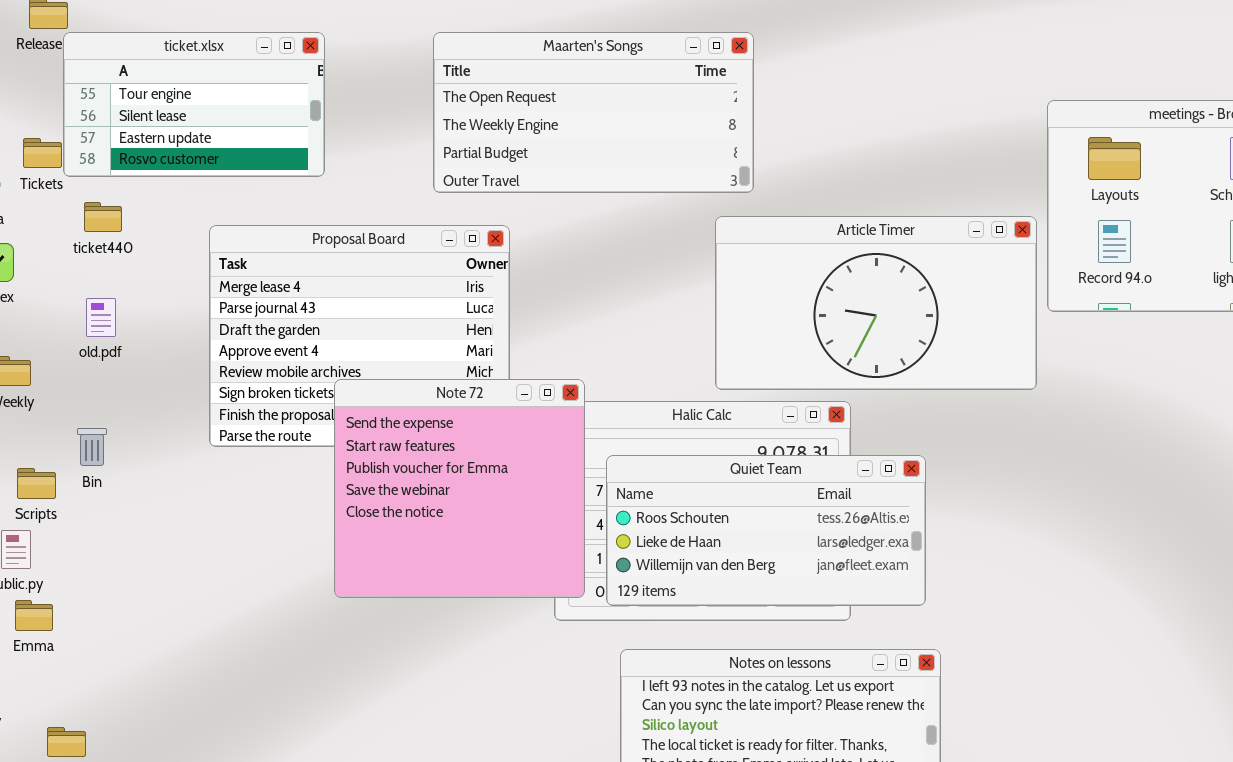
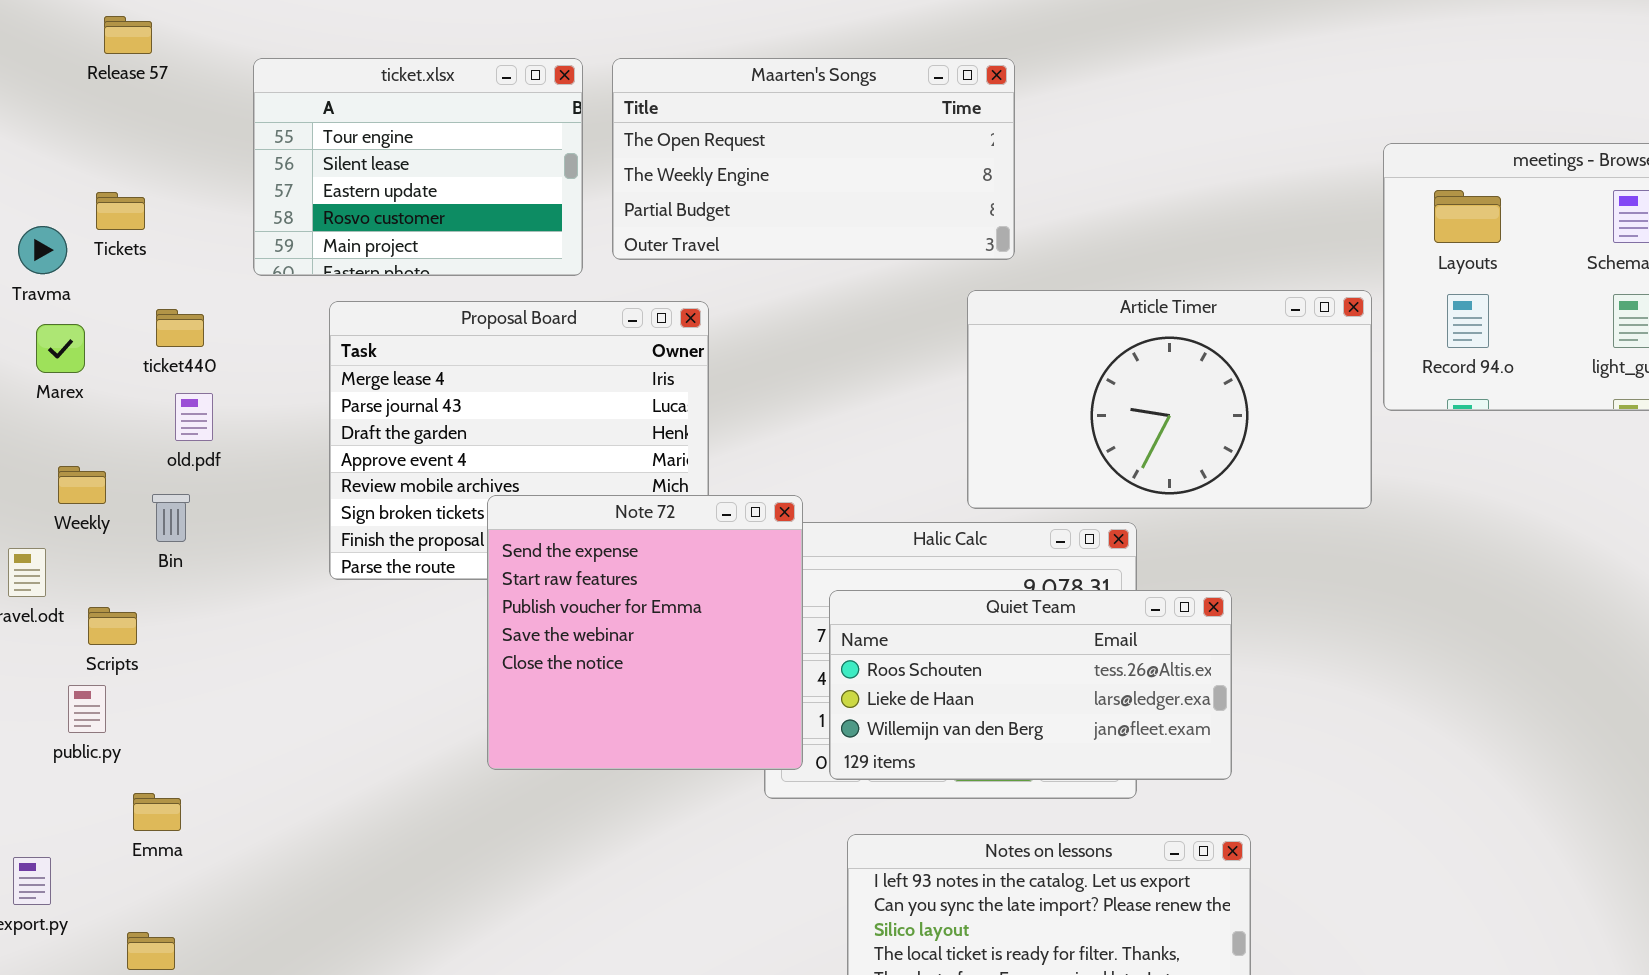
ticket.xlsx: [63,32,325,177] -> [253,58,583,276], moved, resized
ticket440: [84,202,122,232] -> [156,309,204,347], moved
Bin: [77,428,107,466] -> [152,494,190,542], moved
Emma: [15,600,53,631] -> [133,793,181,831], moved

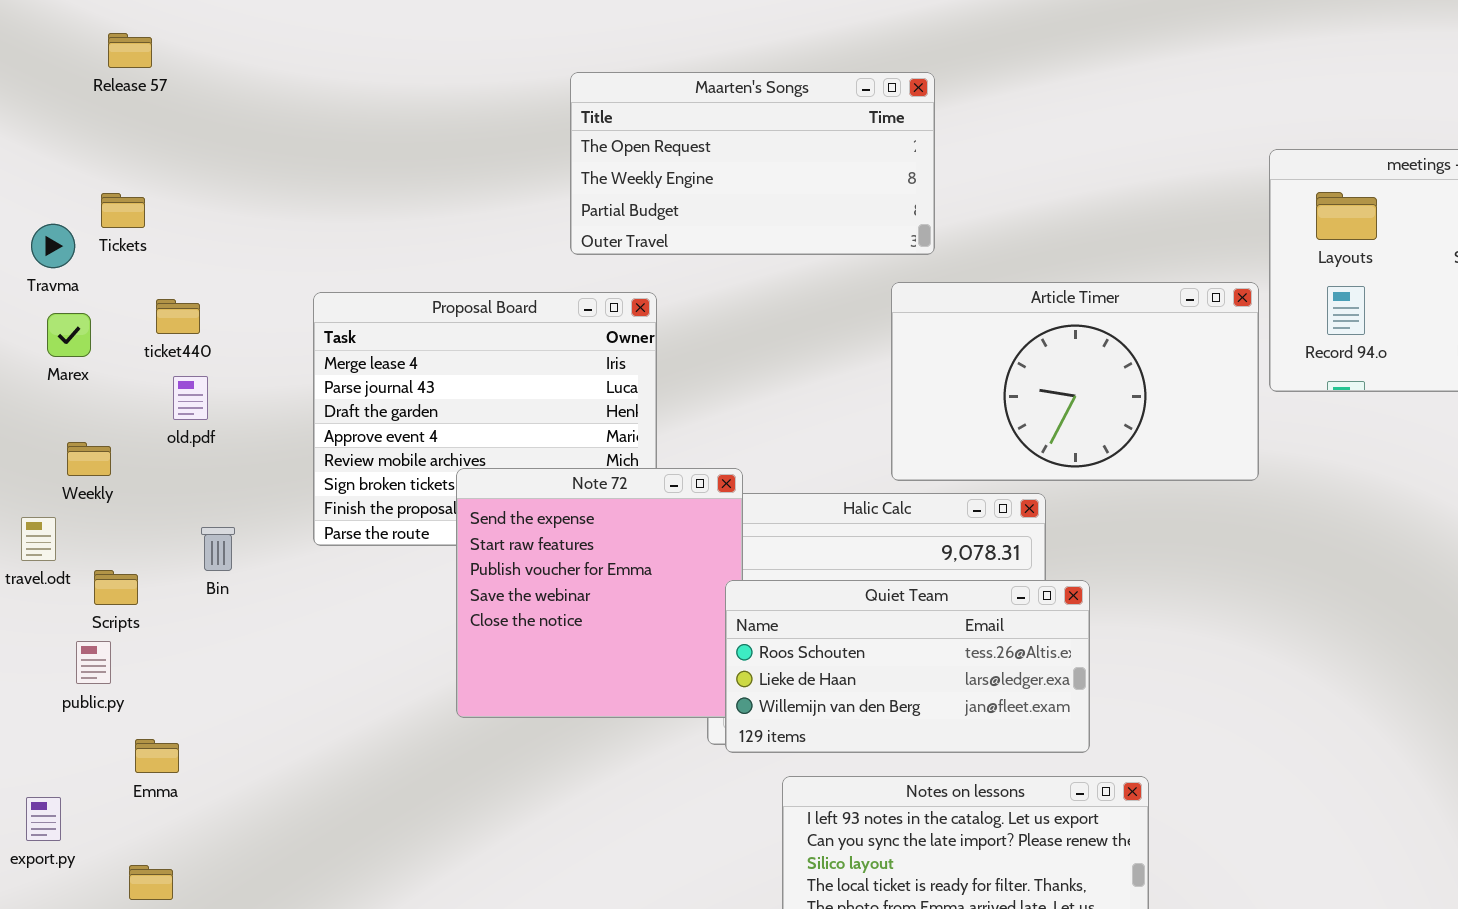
ticket.xlsx: [253,58,583,276] -> none, closed
Bin: [152,494,190,542] -> [201,527,235,571], moved
Quiet Team: [829,590,1232,780] -> [725,580,1090,753], moved

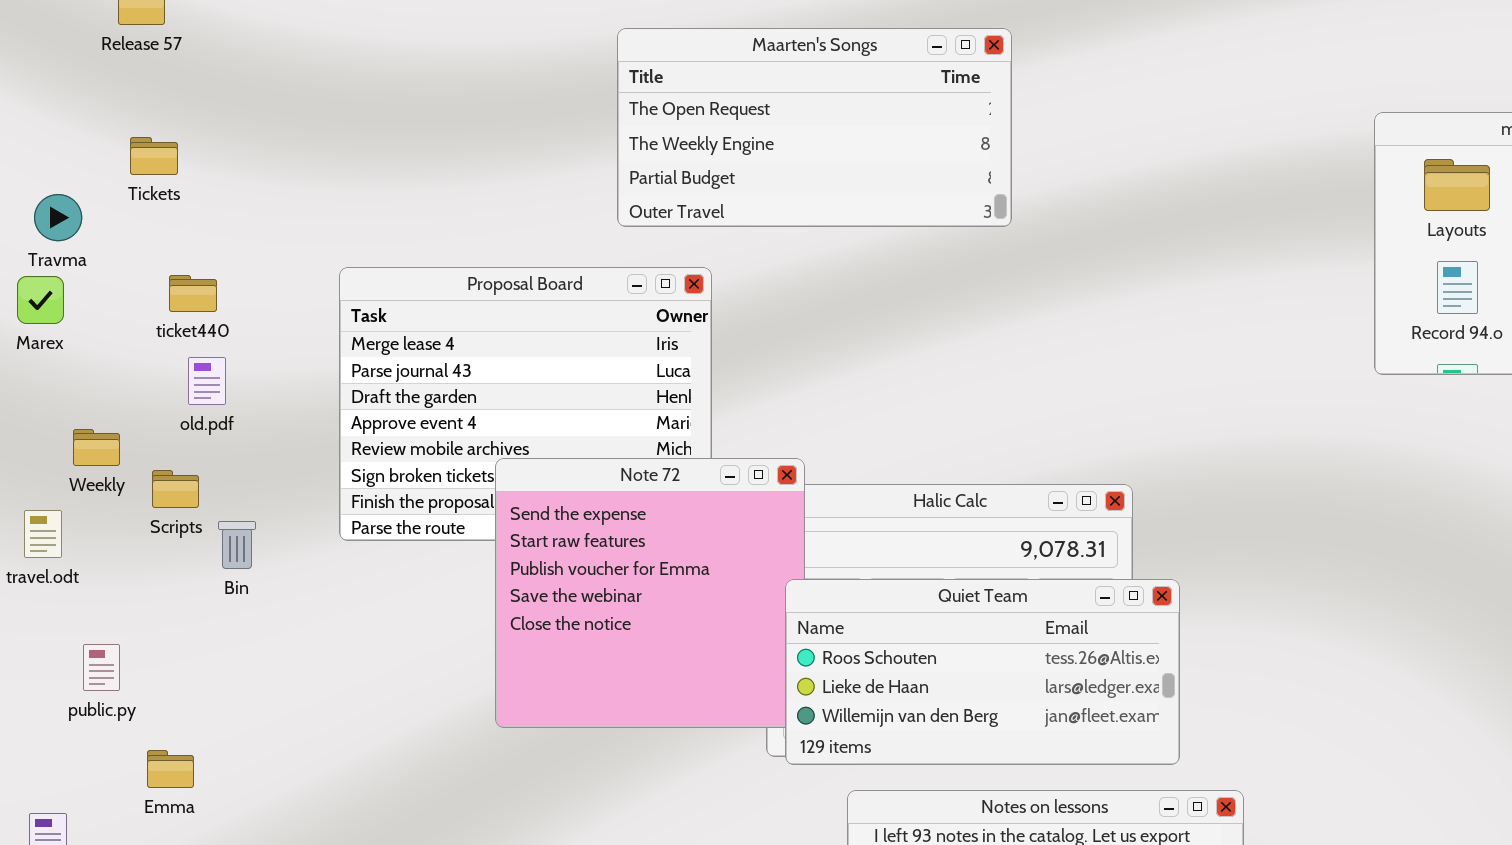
Tickets: [101,193,145,228] -> [130,137,178,175], moved
Article Timer: [891,282,1259,481] -> none, closed
Marex: [47,313,91,357] -> [17,276,64,324], moved
Scripts: [94,570,138,605] -> [152,470,199,508], moved

